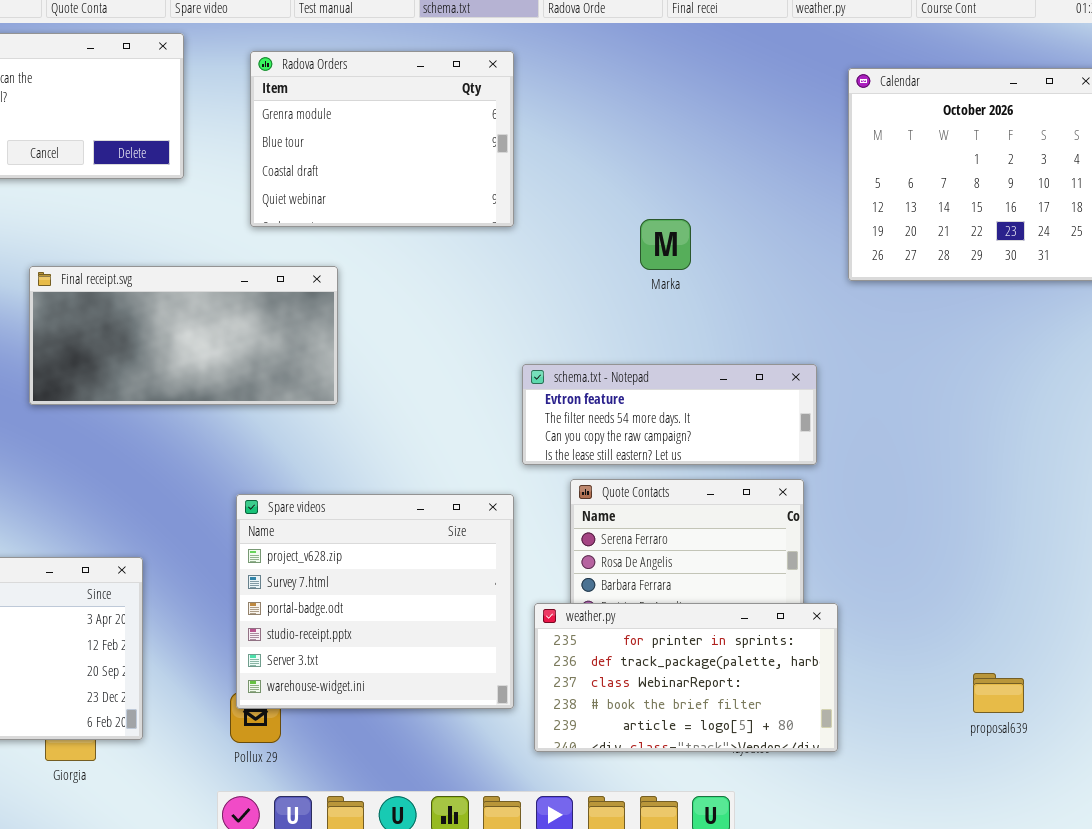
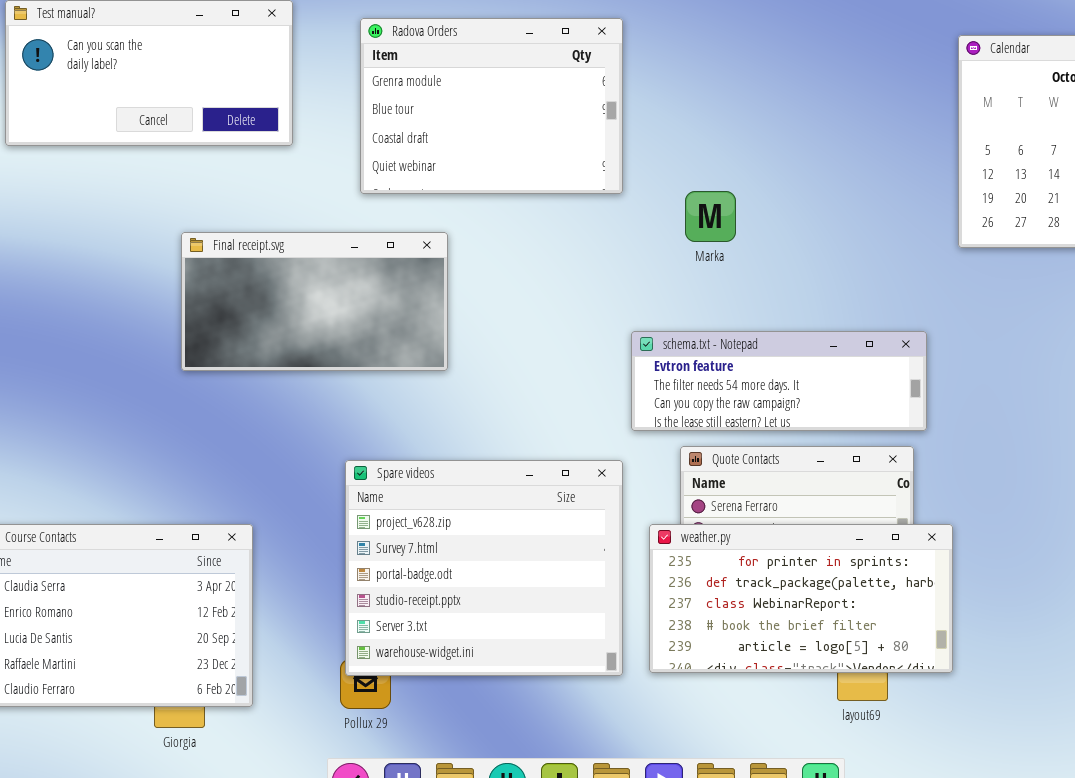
Marka: [640,219,691,270] -> [685,191,736,242], moved
Final receipt.svg: [29,266,338,405] -> [181,232,448,371], resized
weather.py: [534,603,838,752] -> [649,524,953,673], moved

